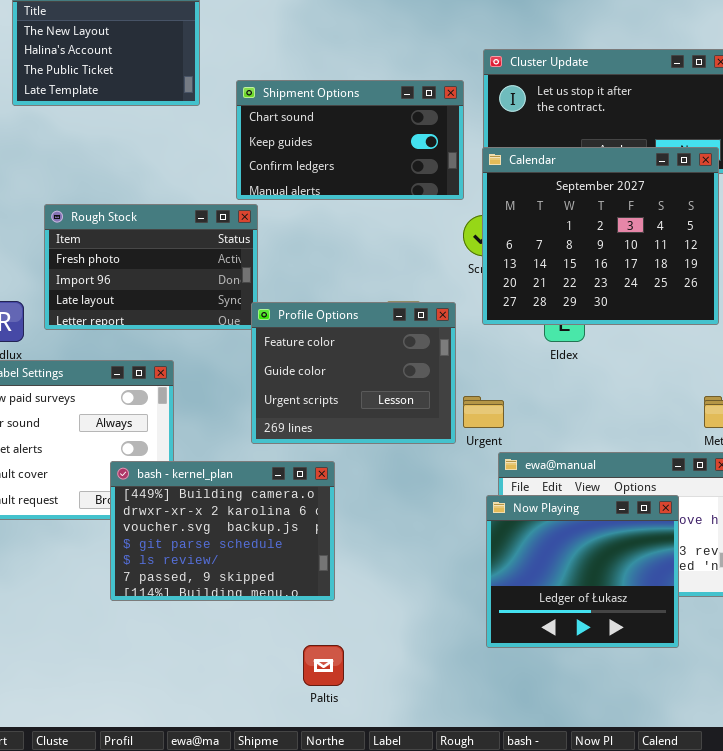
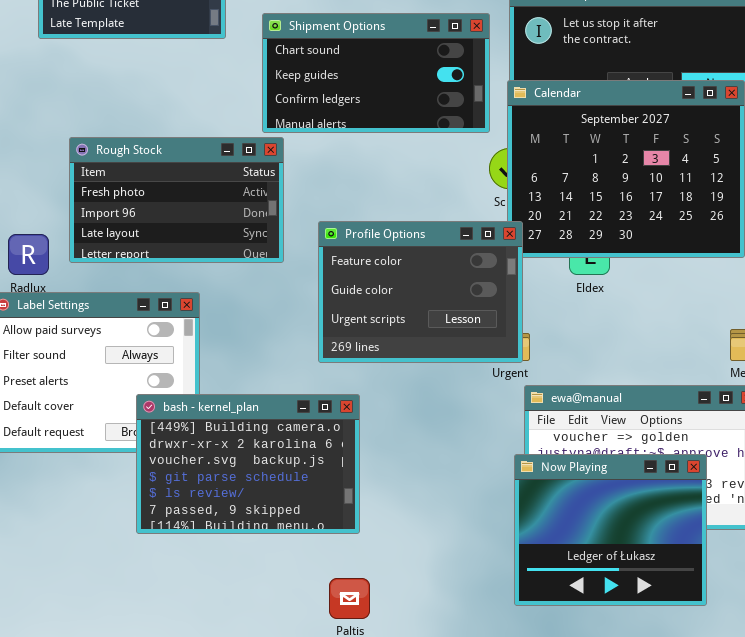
Profile Options: [251,302,456,444] -> [318,221,523,363], moved
Now Playing: [486,495,679,648] -> [514,454,707,606], moved

